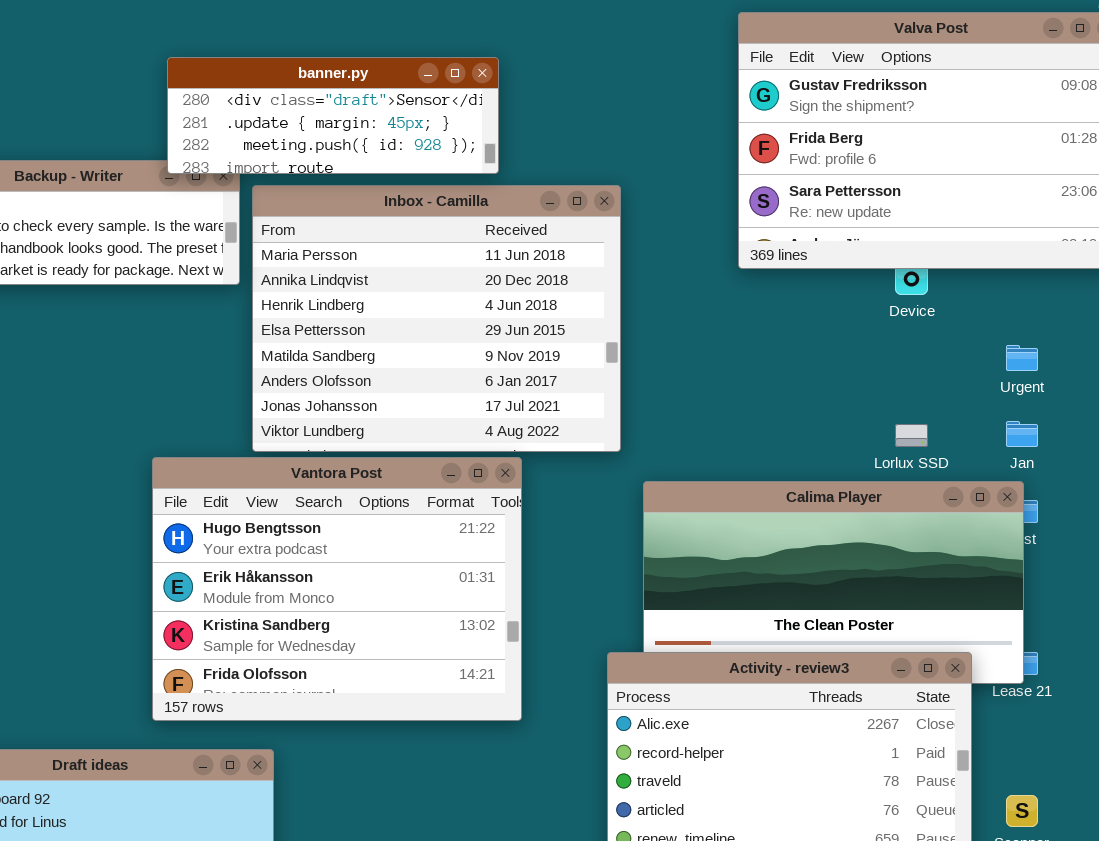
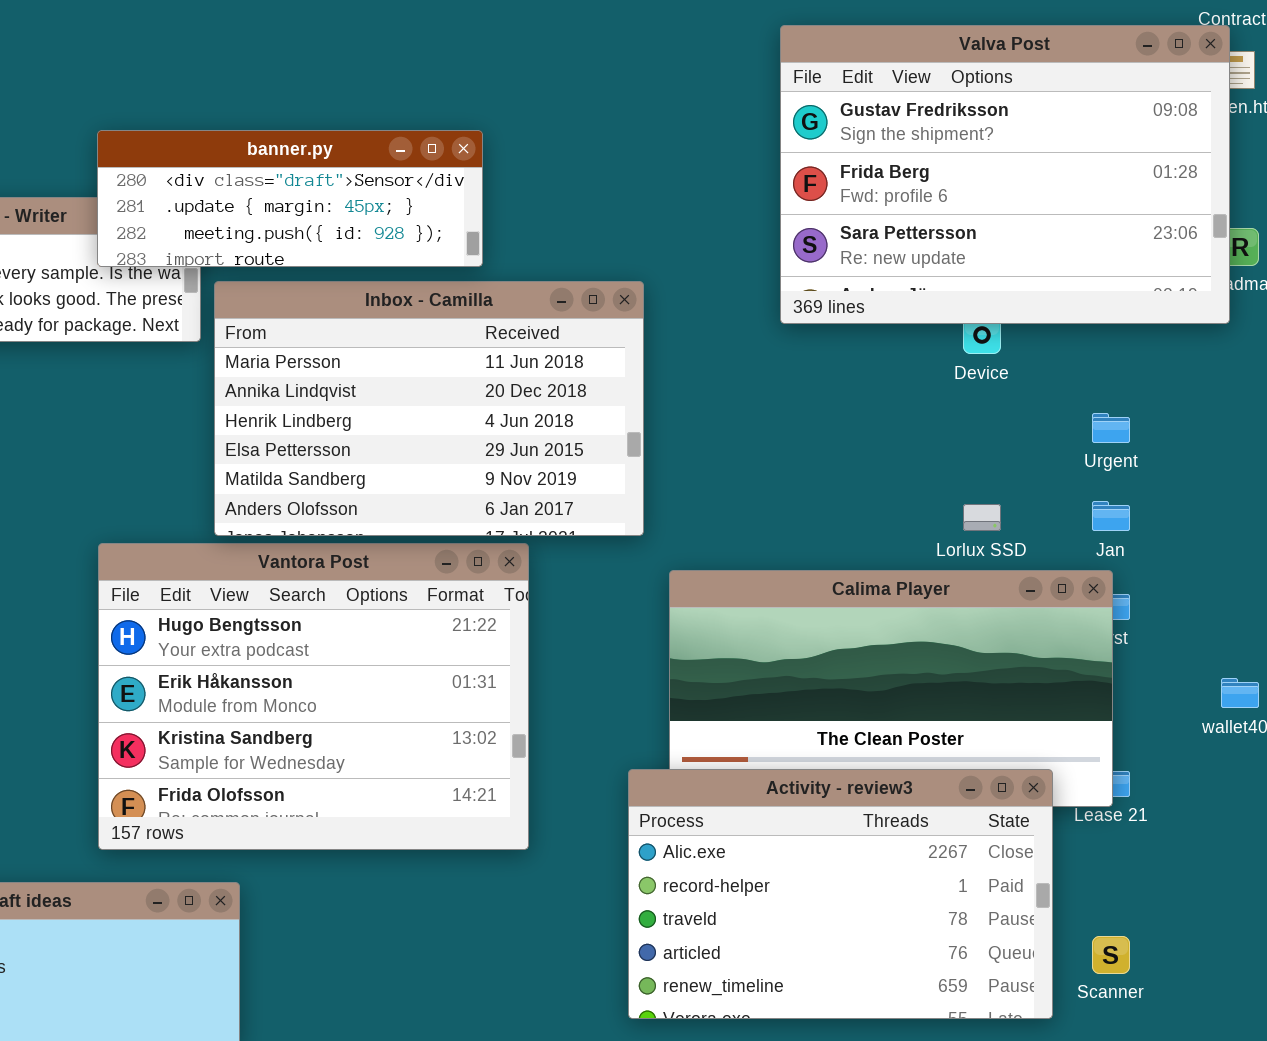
banner.py: [167,57,499,174] -> [97,130,483,267], moved
Inbox - Camilla: [252,185,621,452] -> [214,281,644,536], resized

